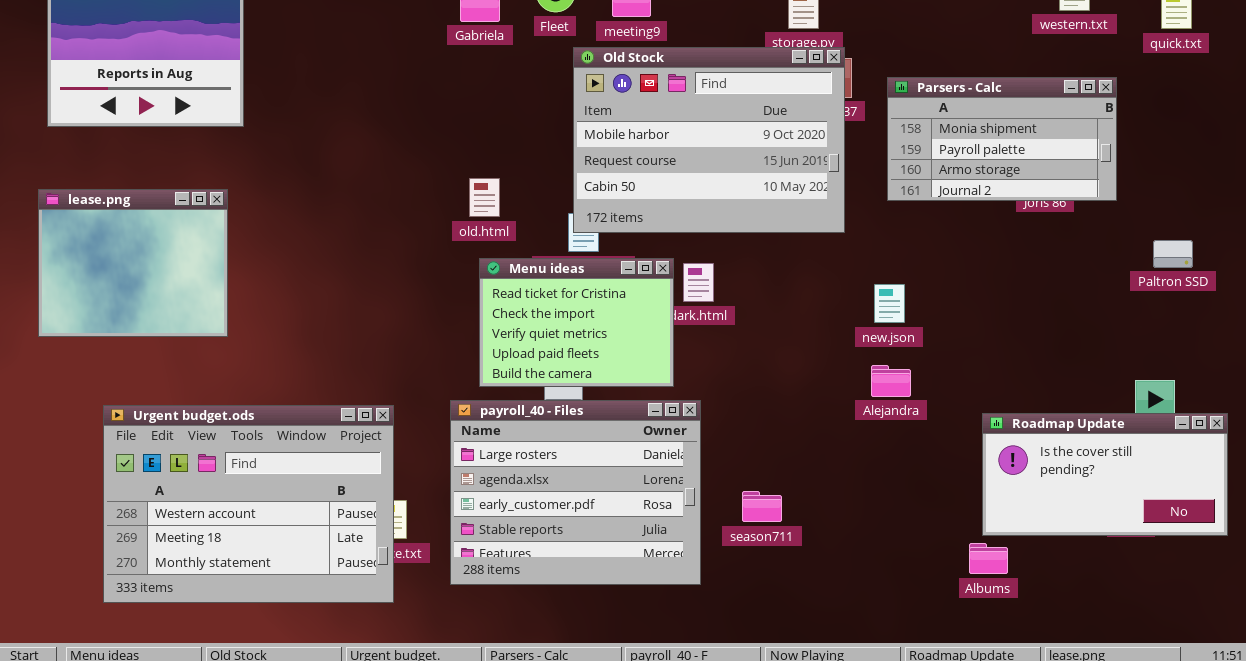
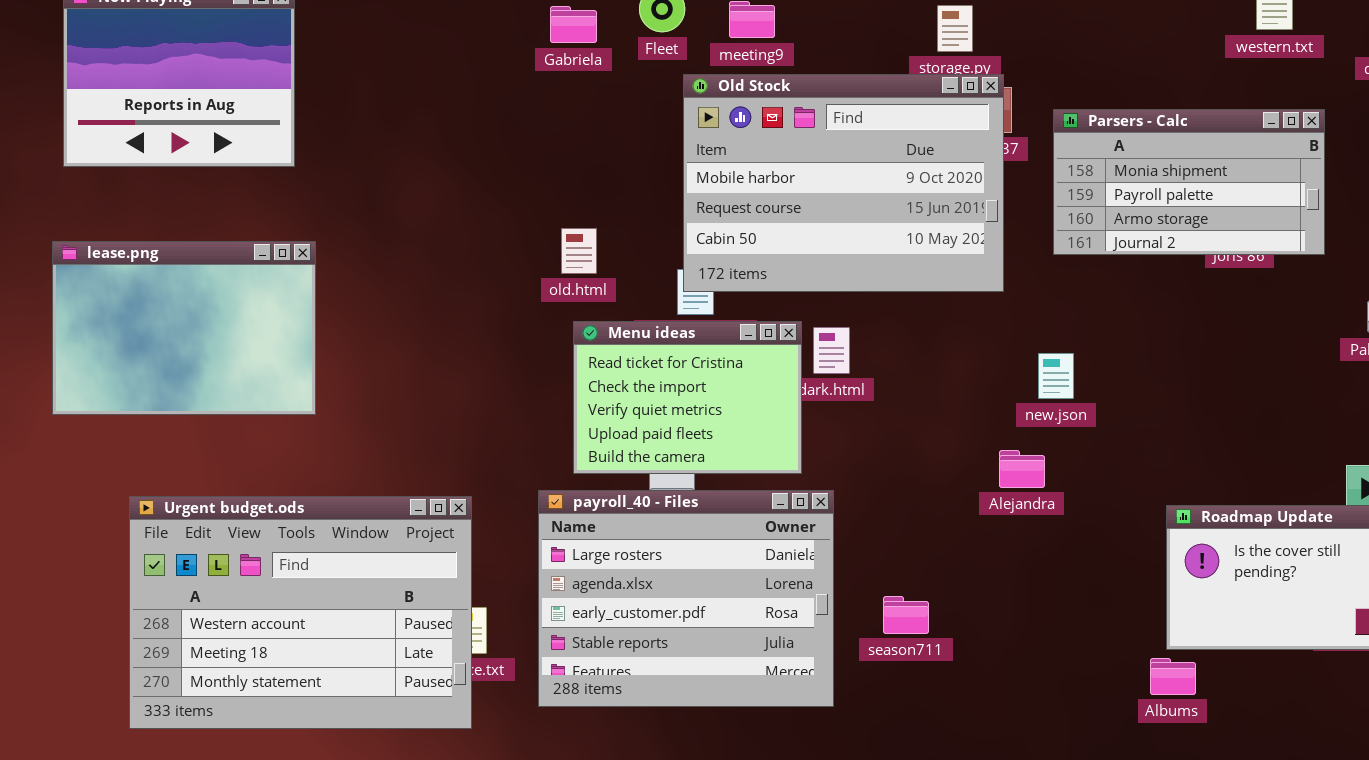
lease.png: [38,189,228,337] -> [52,241,316,415], resized
Alejandra: [871,365,911,397] -> [999,450,1045,488], moved

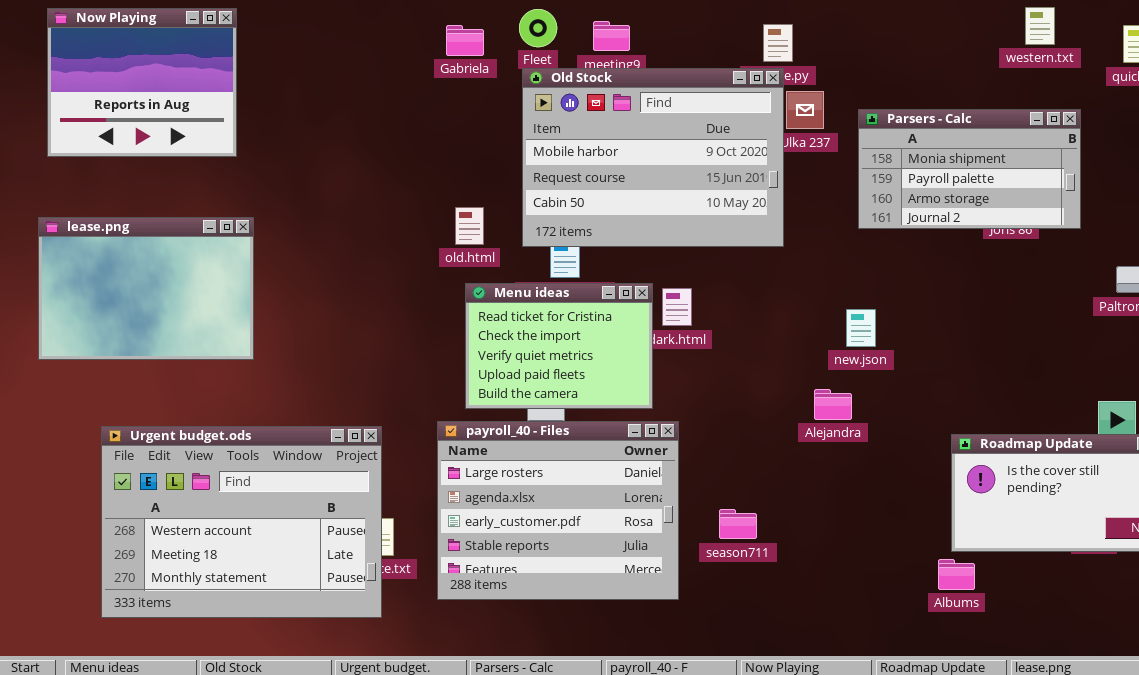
Old Stock: [683,74,1004,292] -> [522,68,784,247], moved

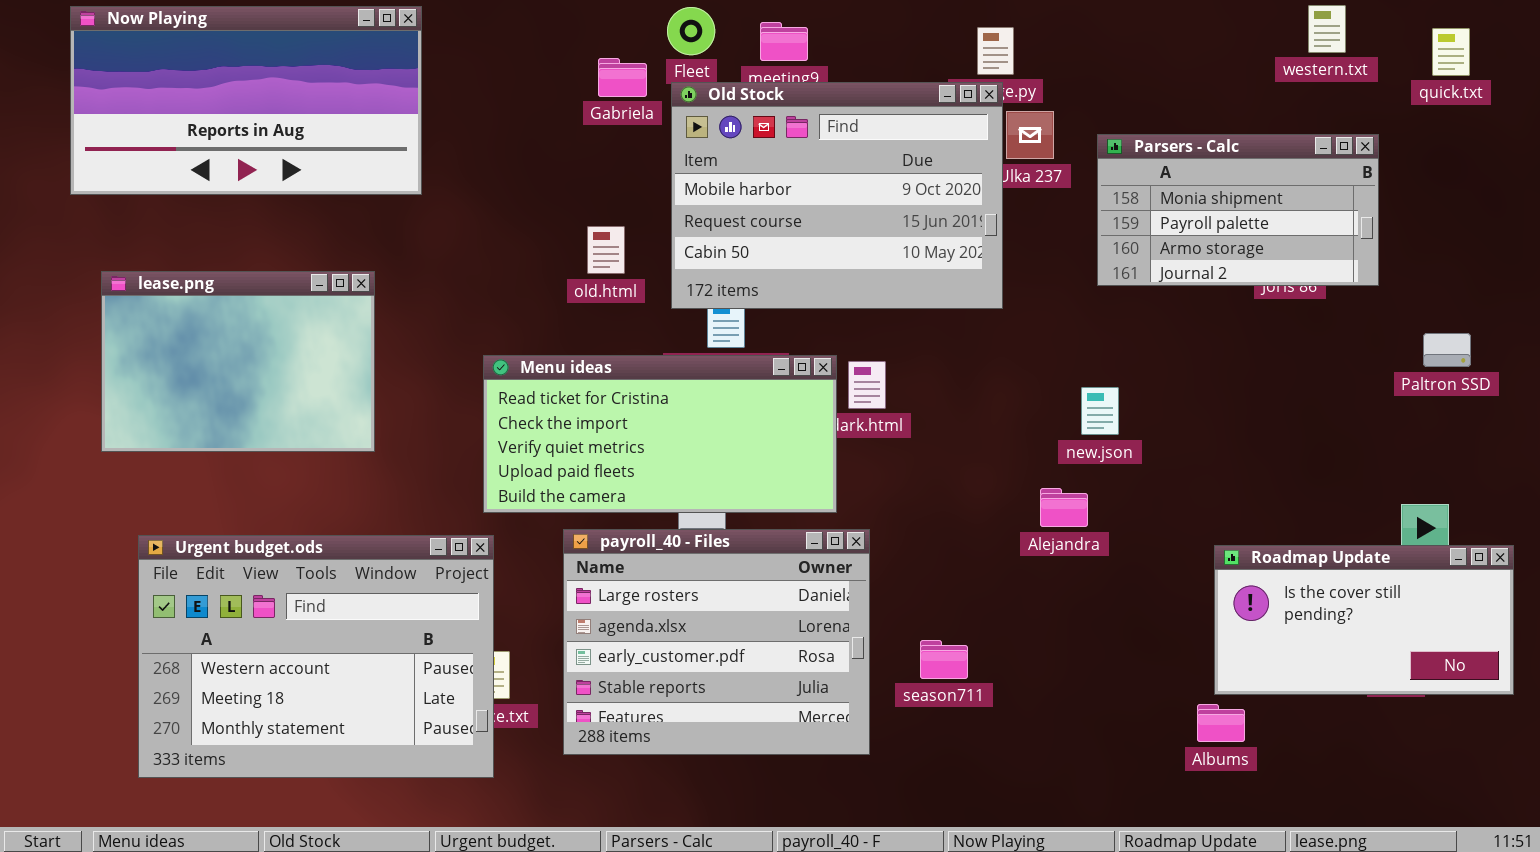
Now Playing: [47,8,237,157] -> [70,6,422,195], resized
Gabriela: [446,25,484,56] -> [598,58,647,97], moved
old.html: [455,207,484,245] -> [587,226,625,274], moved
lease.png: [38,217,254,360] -> [101,271,375,452], moved
Menu ideas: [465,283,653,409] -> [483,355,837,513], resized

